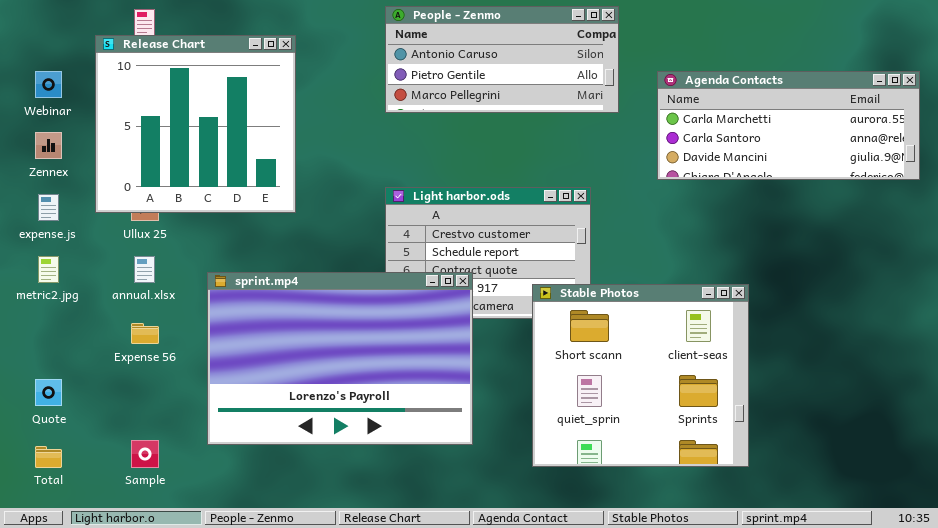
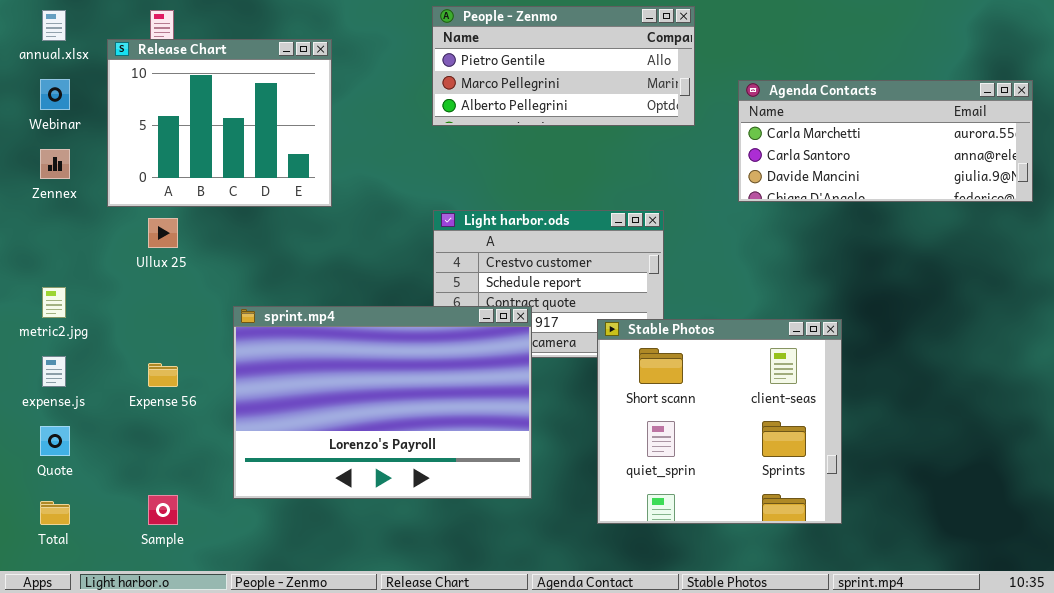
People - Zenmo: [385,6,619,113] -> [432,6,695,126], scrolled down 1 row
Release Chart: [95,35,296,213] -> [107,39,332,207], resized
expense.js: [38,194,59,221] -> [42,356,66,387], moved
annual.xlsx: [134,256,155,283] -> [42,10,66,41], moved

